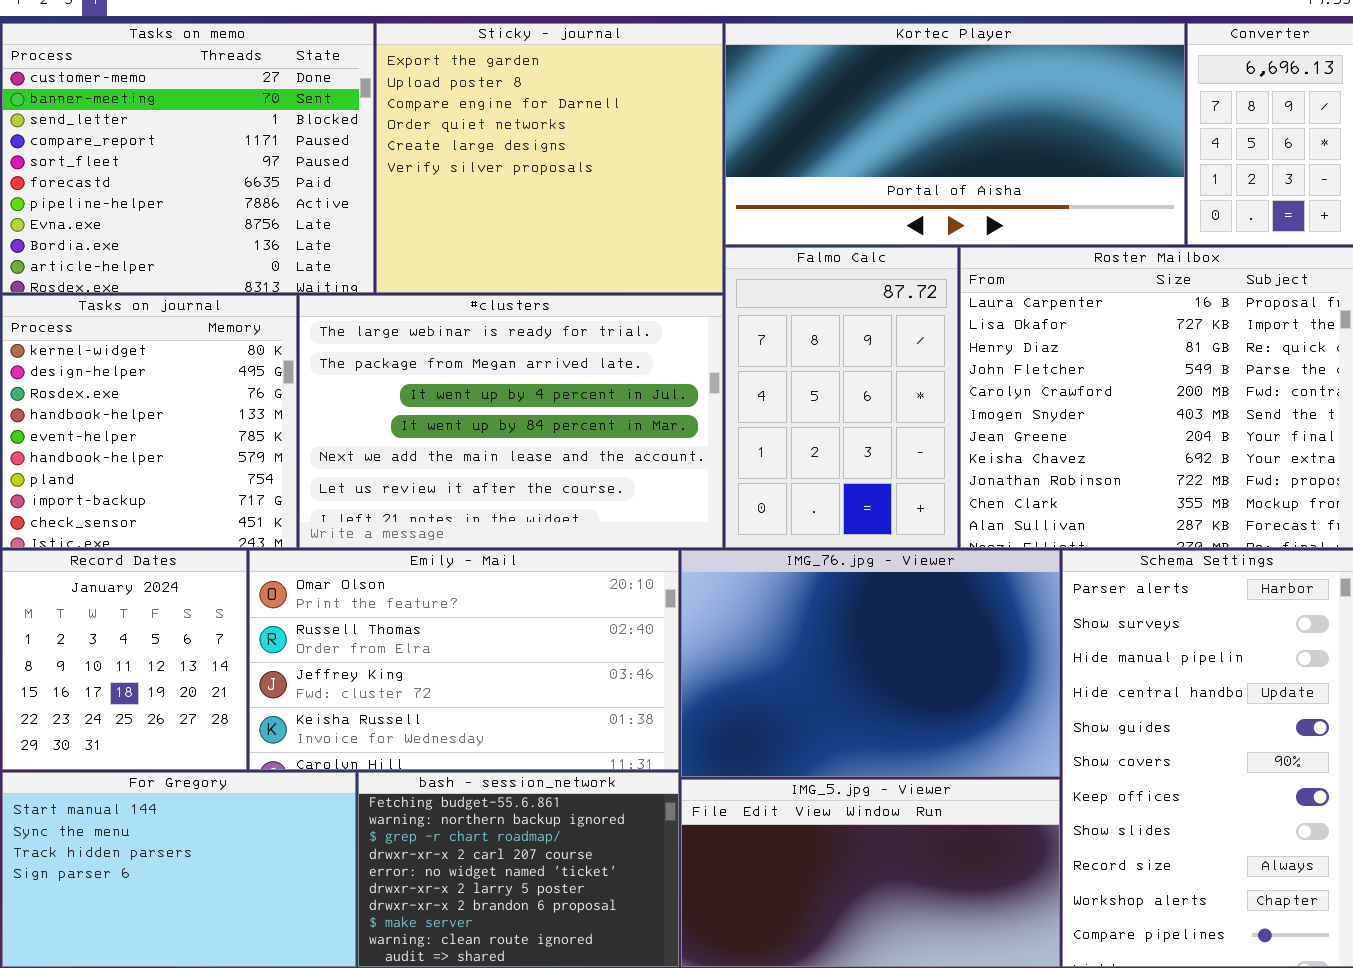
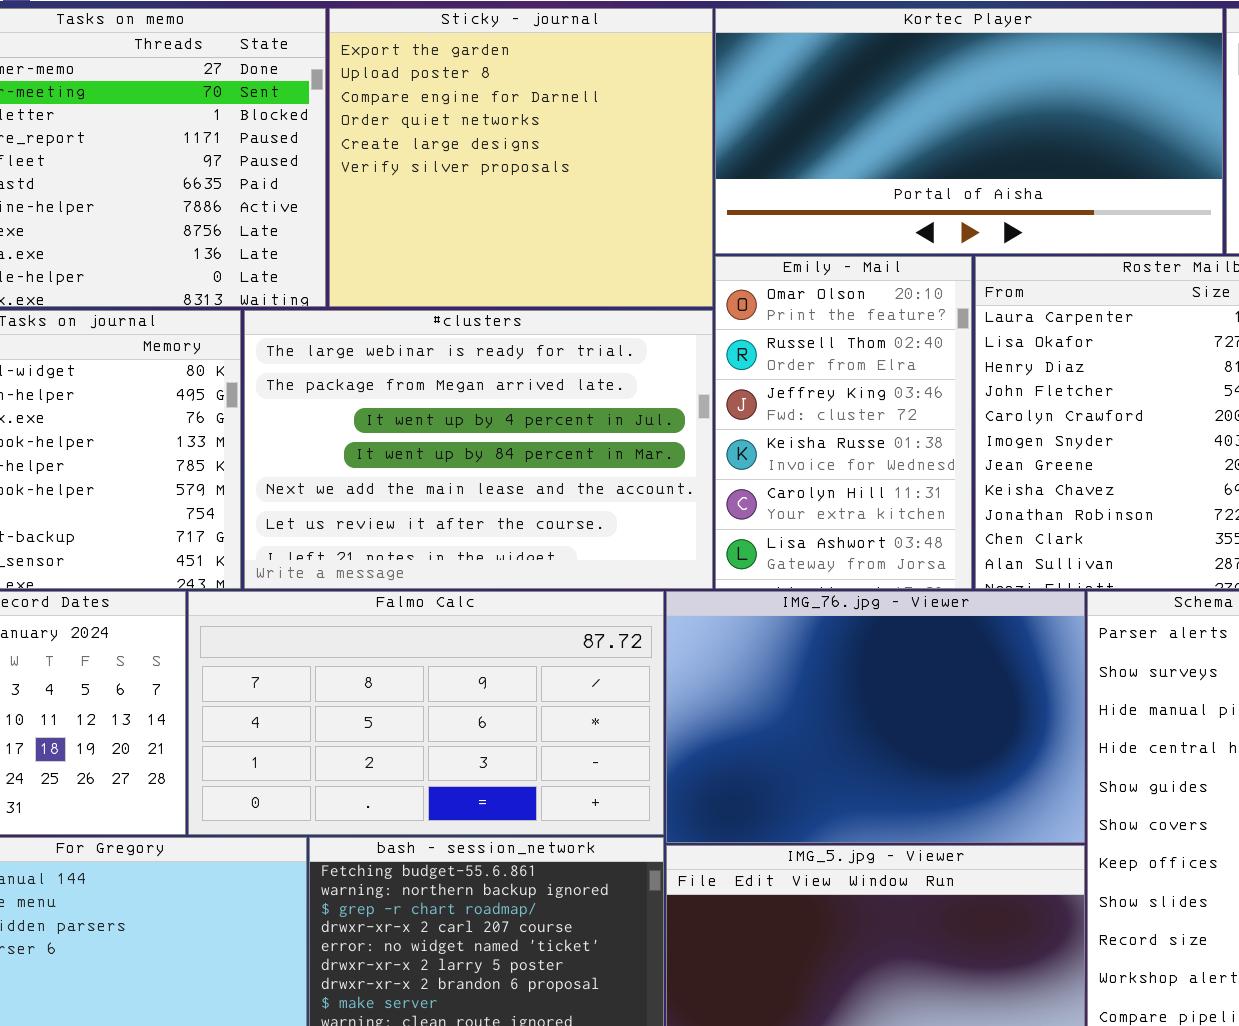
Falmo Calc: [725,247,958,548] -> [188,591,664,835], moved, resized
Emily - Mail: [249,550,679,770] -> [715,256,972,589], moved, resized

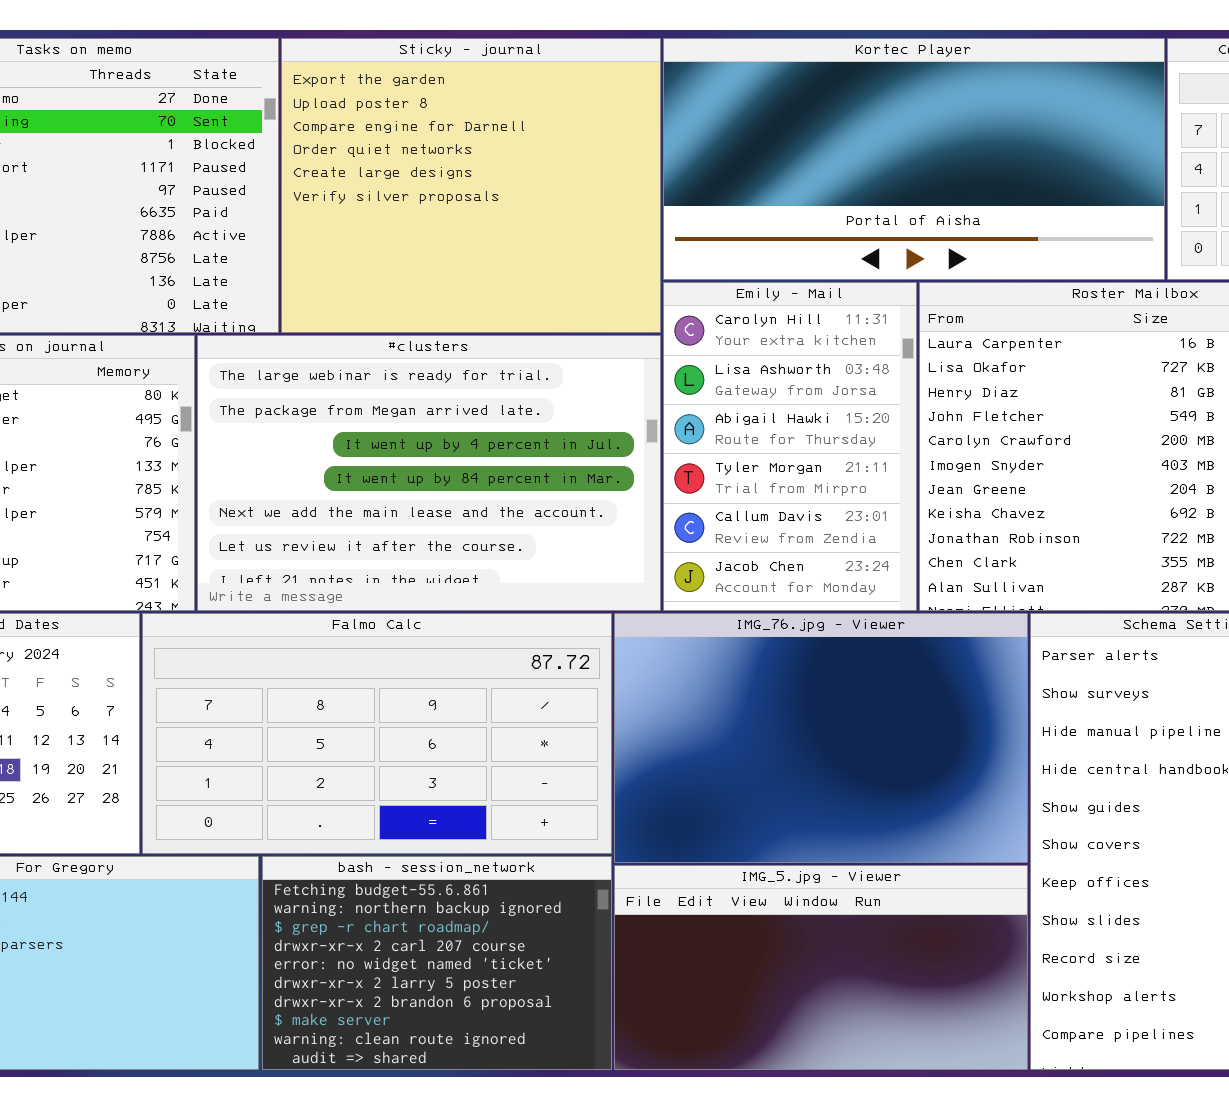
Emily - Mail: [715,256,972,589] -> [663,282,917,611], scrolled down 4 rows

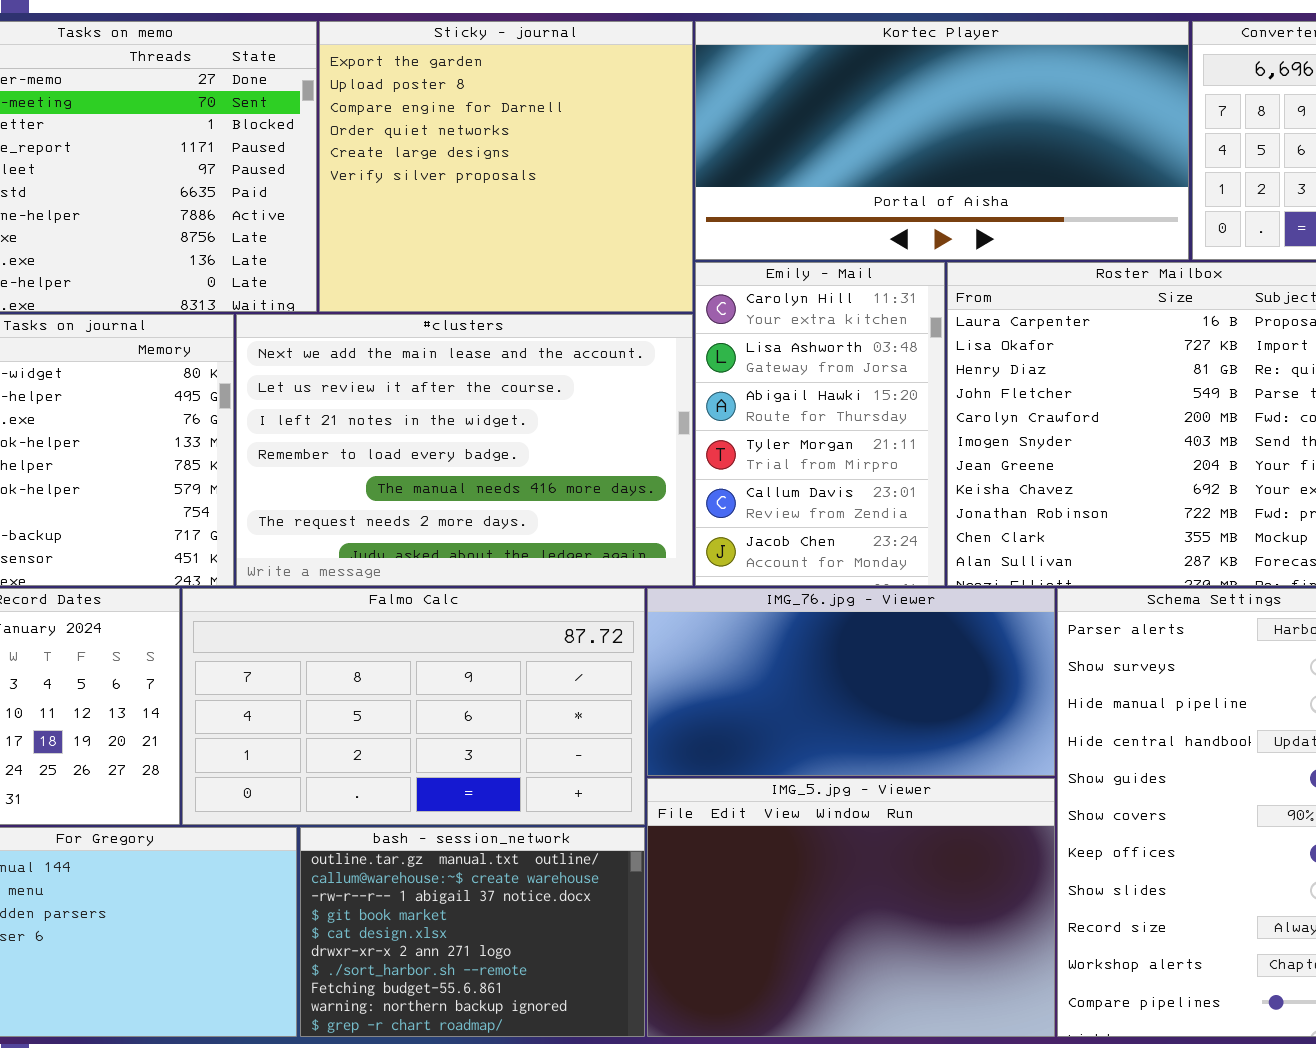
#clusters: [197,335,661,611] -> [236,314,693,586], scrolled down 4 rows
IMG_76.jpg - Viewer: [614,613,1028,863] -> [647,588,1055,776], resized
bash - session_network: [262,856,612,1070] -> [300,827,645,1037], scrolled up 7 rows
IMG_5.jpg - Viewer: [614,865,1028,1070] -> [647,778,1055,1037], resized

